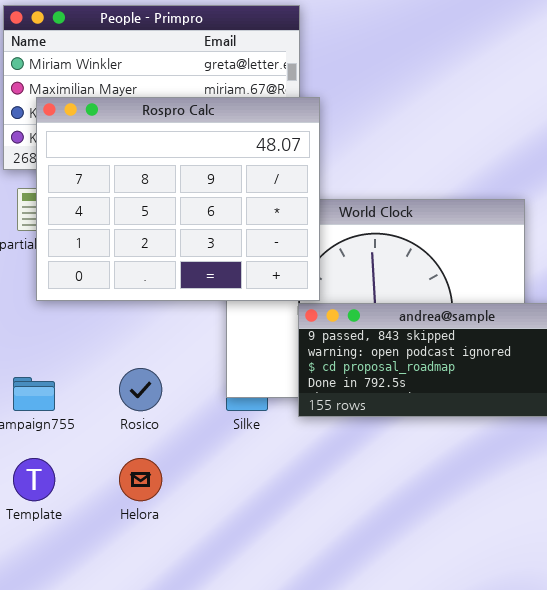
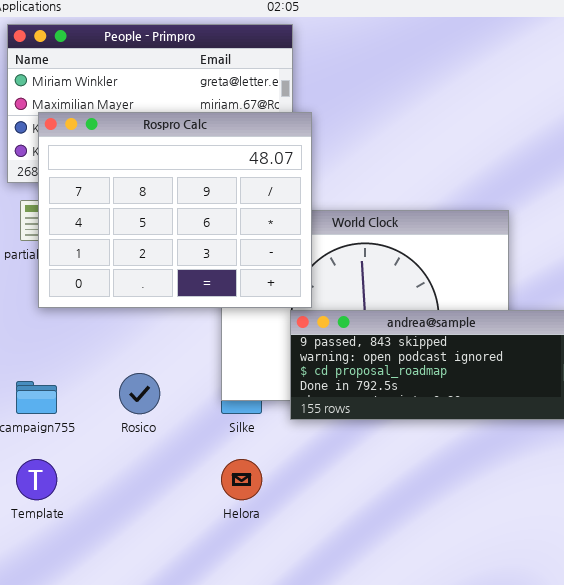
Helora: [119,458,162,501] -> [221,459,262,500], moved

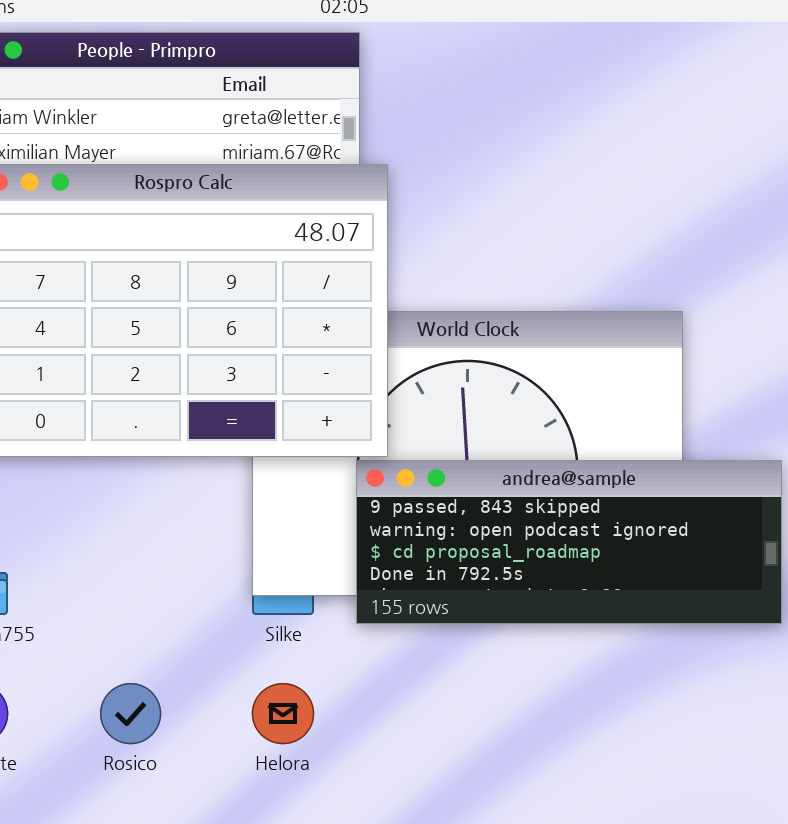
Rosico: [119,373,160,414] -> [100,683,161,744], moved

